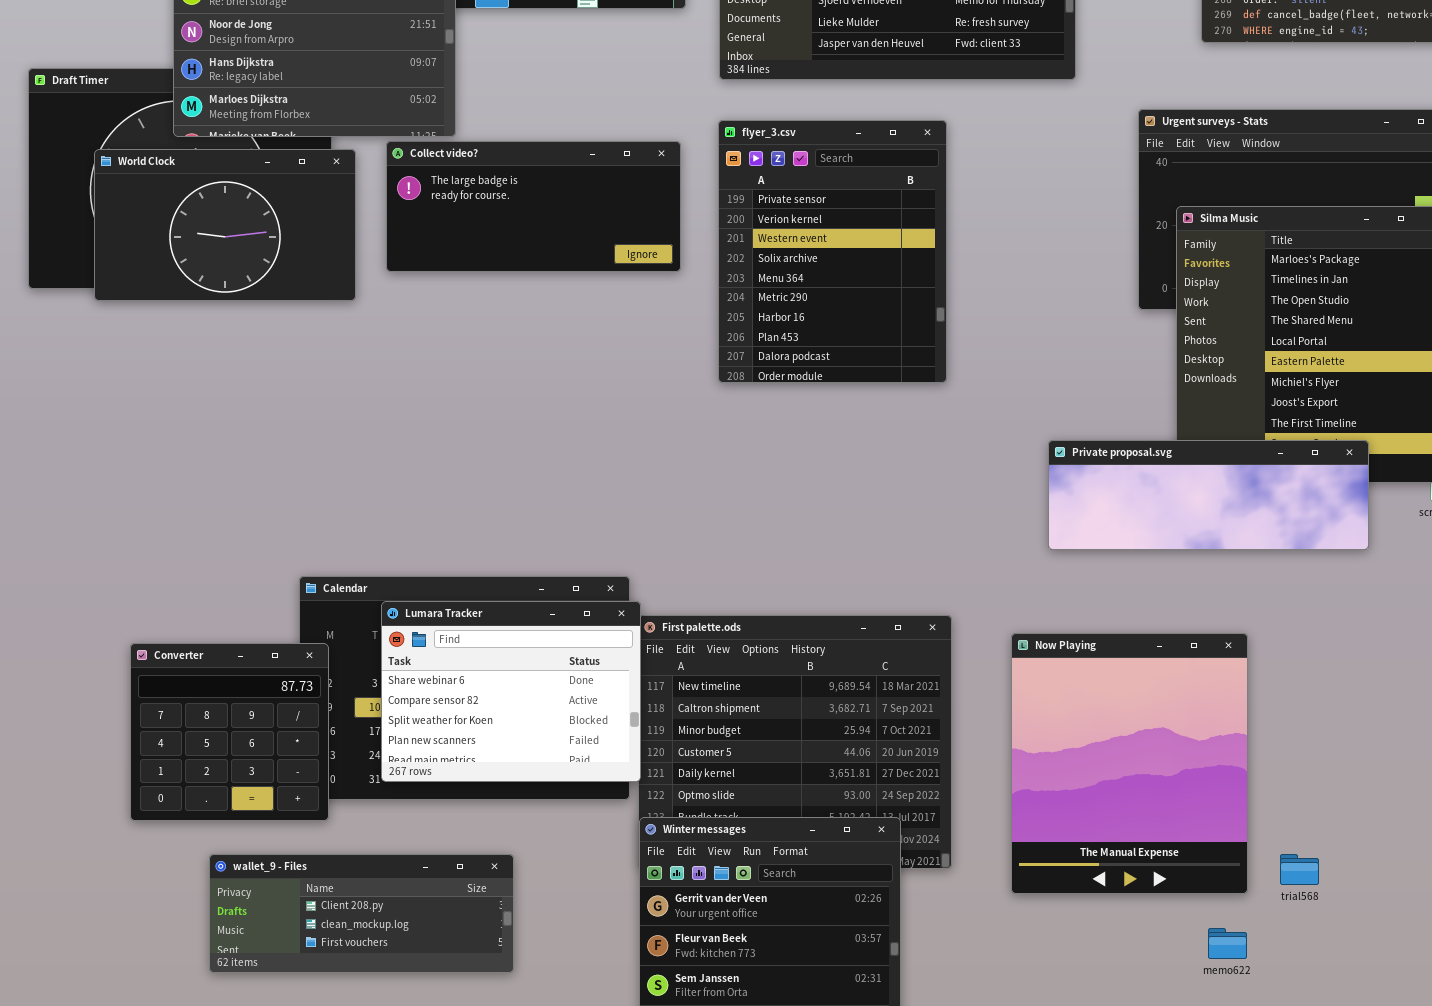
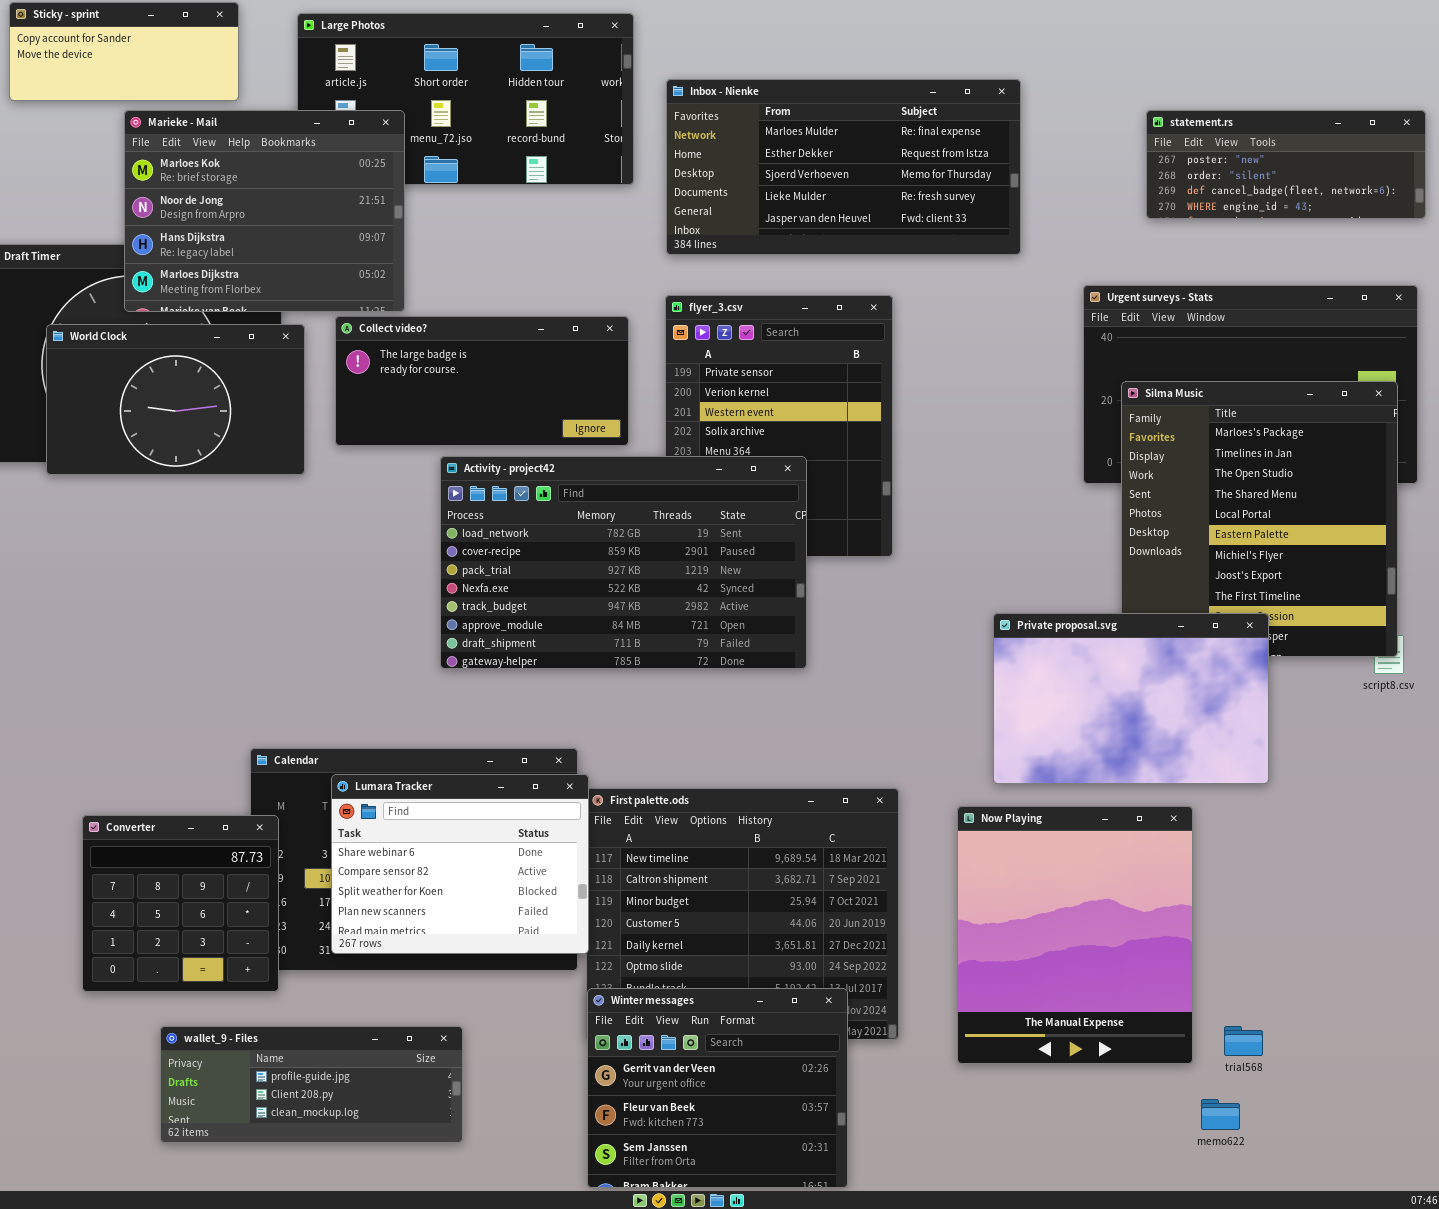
Activity - project42: none -> [440,456,807,669], opened
Private proposal.svg: [1048,440,1369,550] -> [993,613,1269,784], resized
wallet_9 - Files: [209,854,514,973] -> [160,1026,463,1143], scrolled up 1 row
memo622: [1208,928,1247,959] -> [1201,1099,1240,1130], moved

